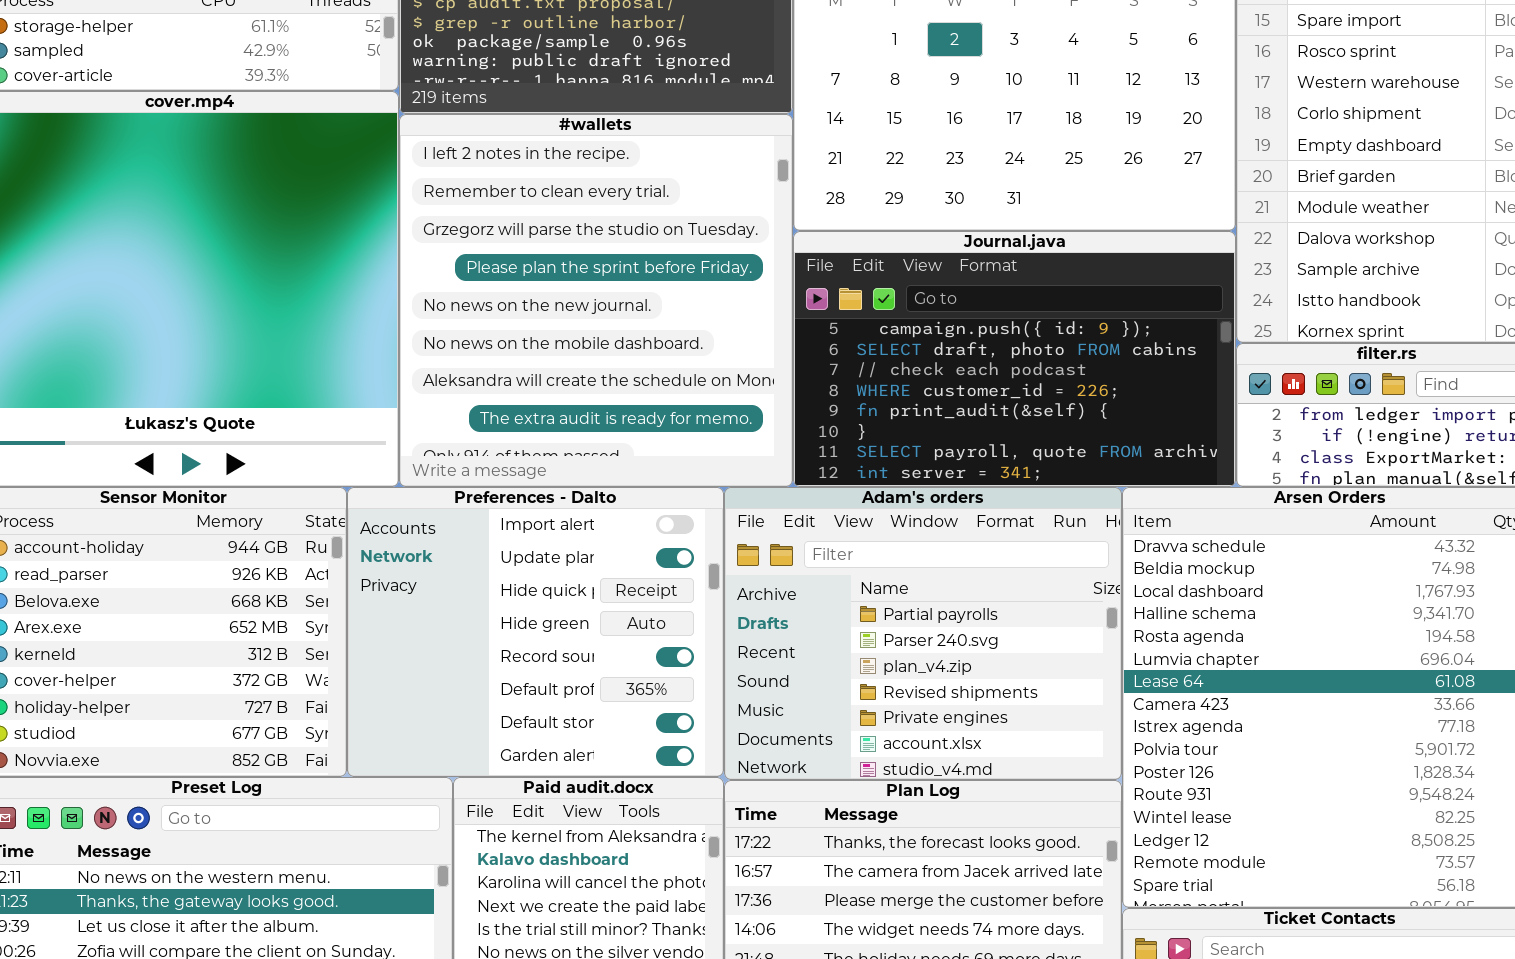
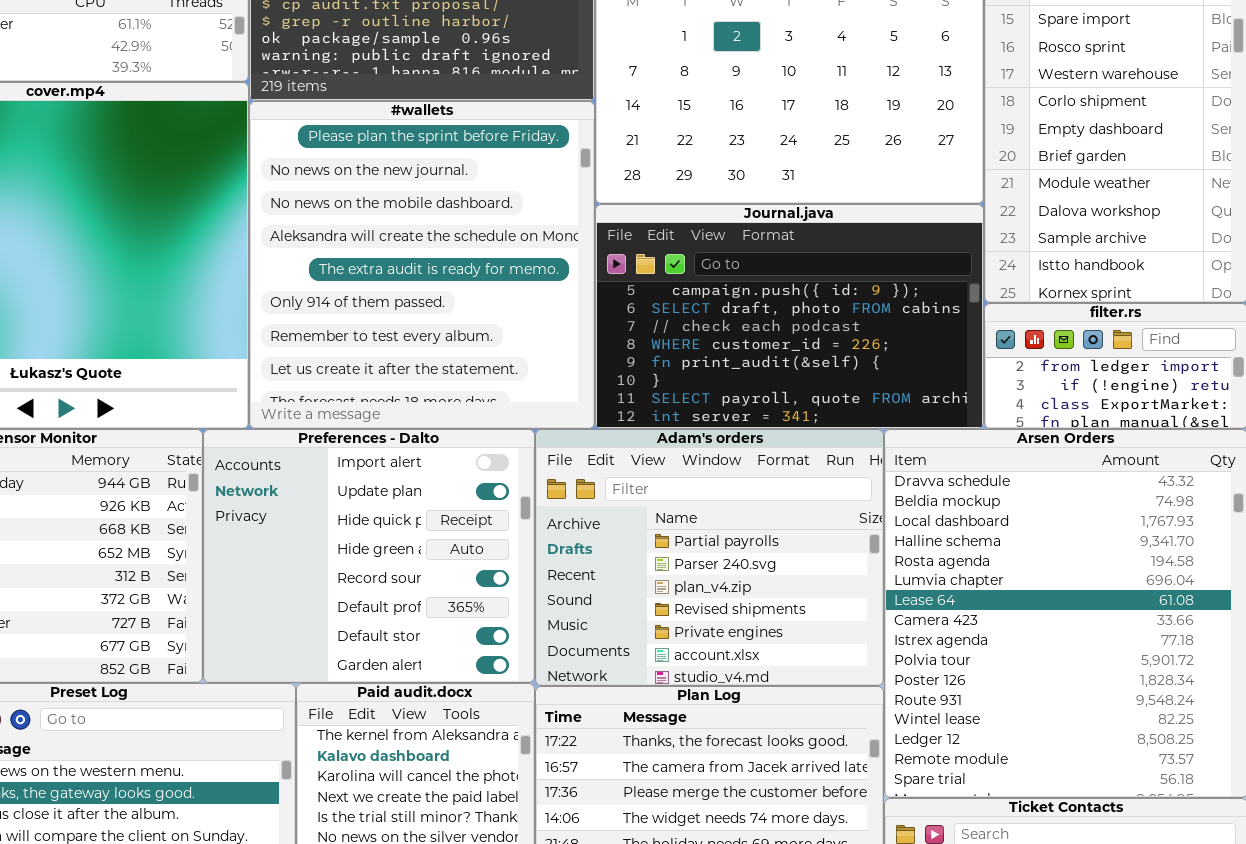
#wallets: [399,114,793,487] -> [249,101,595,429], scrolled down 3 rows

